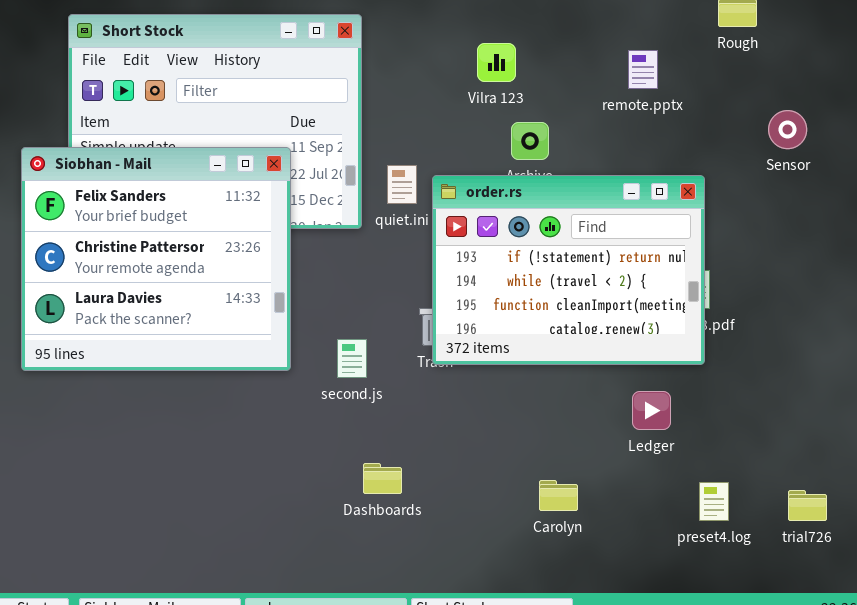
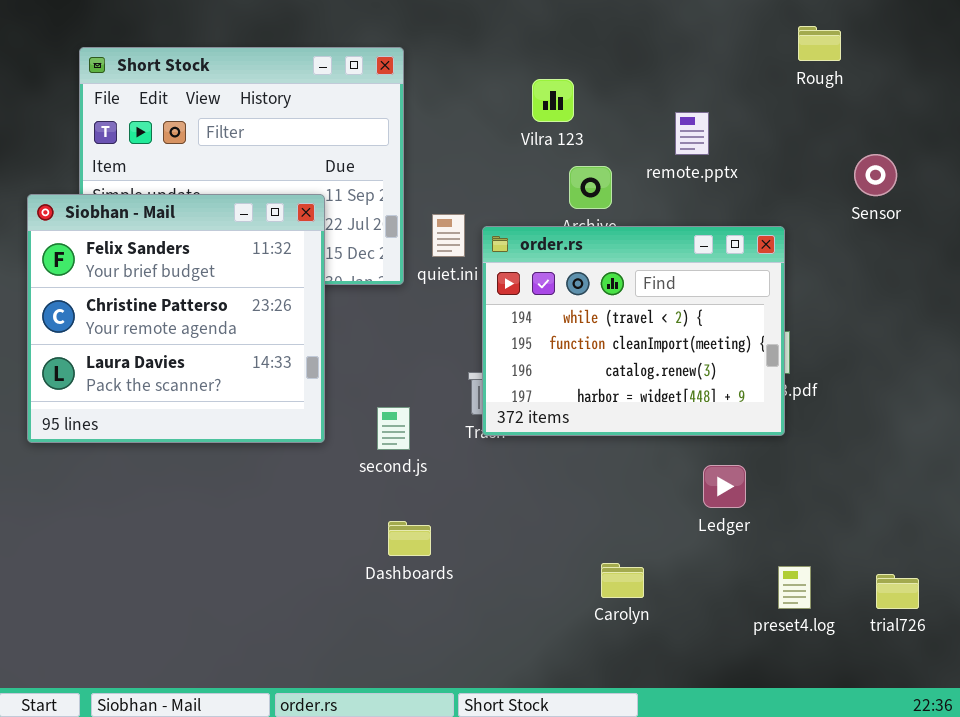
remote.pptx: [628,50,658,89] -> [675,112,709,155], moved
order.rs: [432,175,705,365] -> [482,226,785,436], scrolled down 1 row
Dashboards: [363,463,402,494] -> [388,521,431,556], moved

